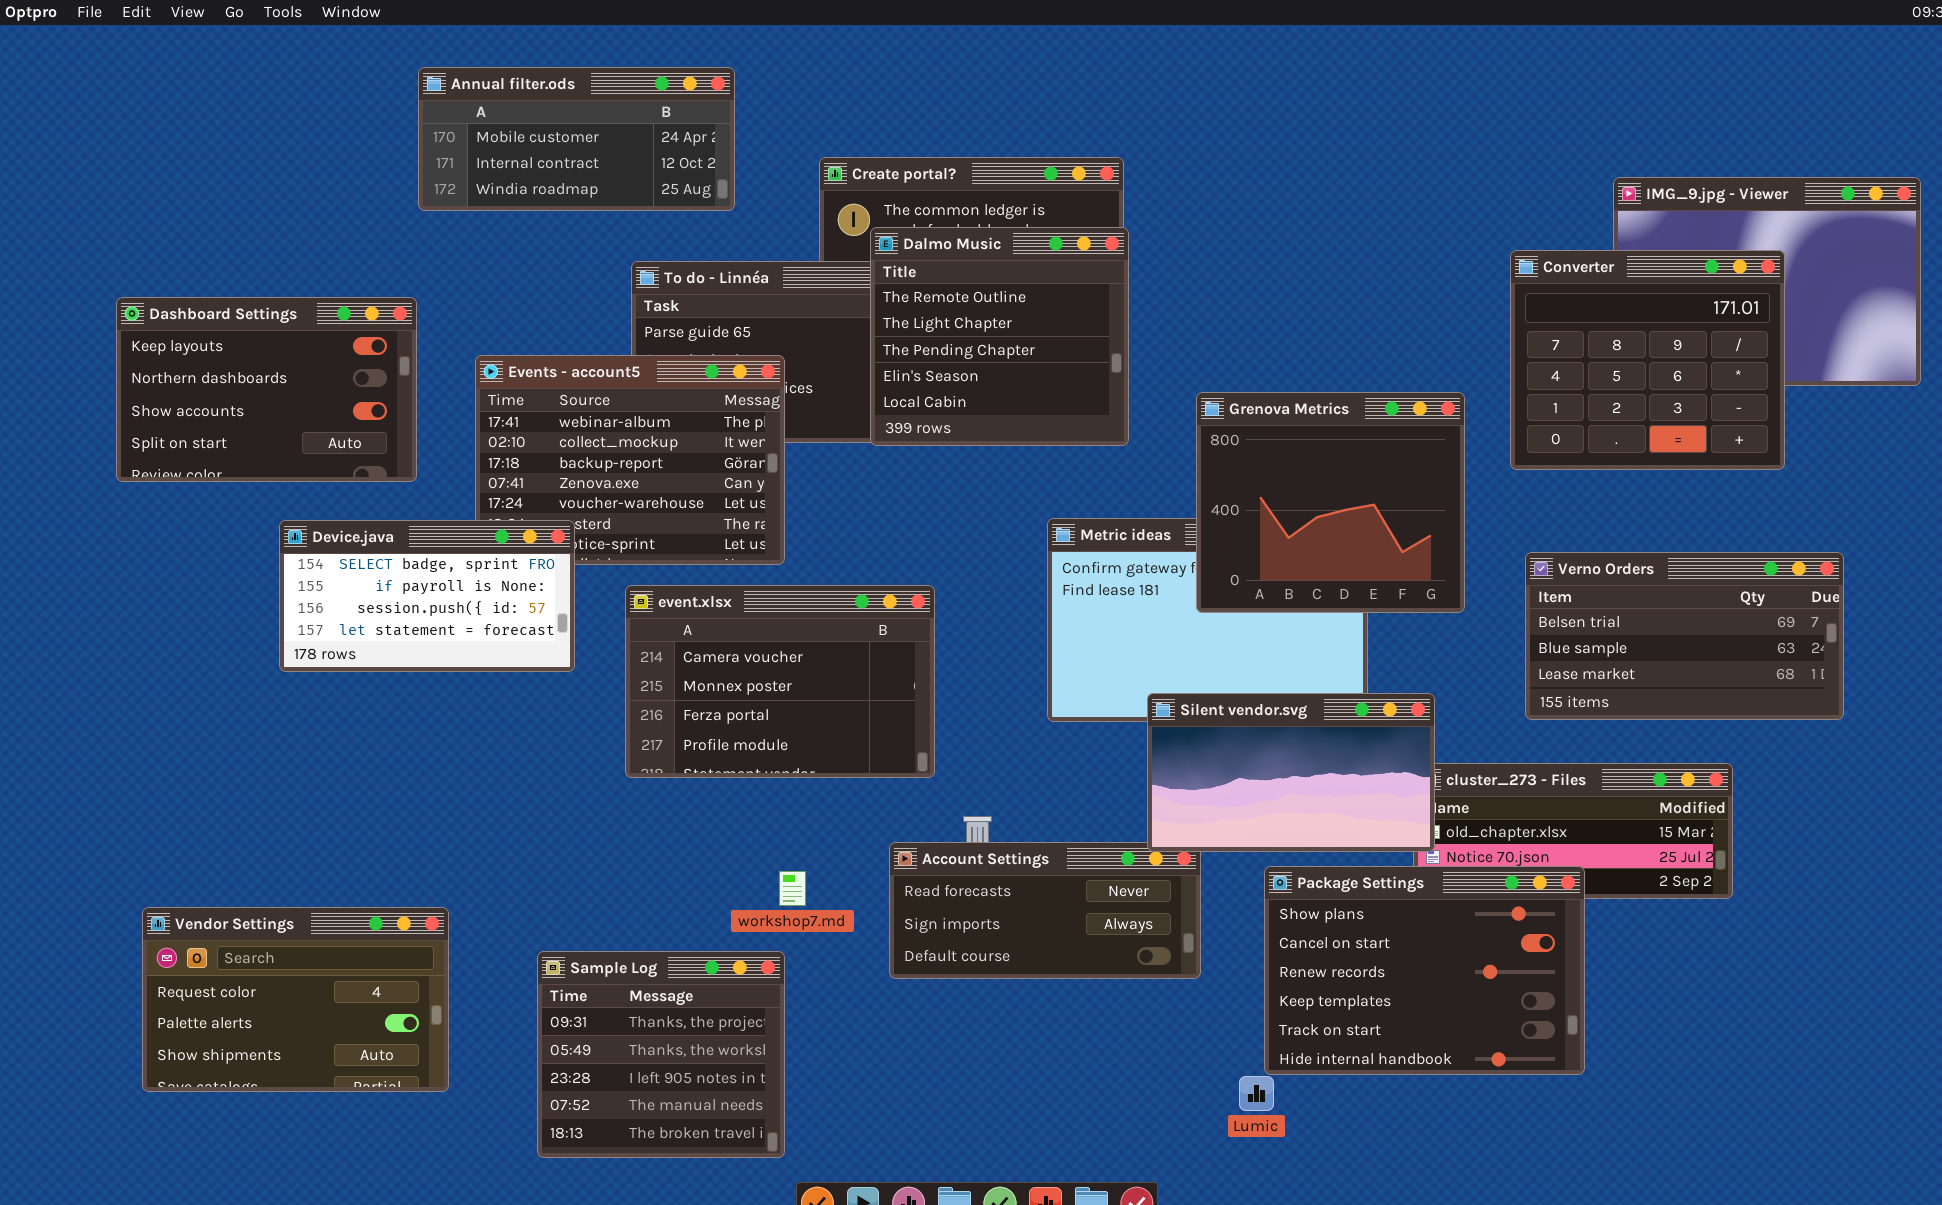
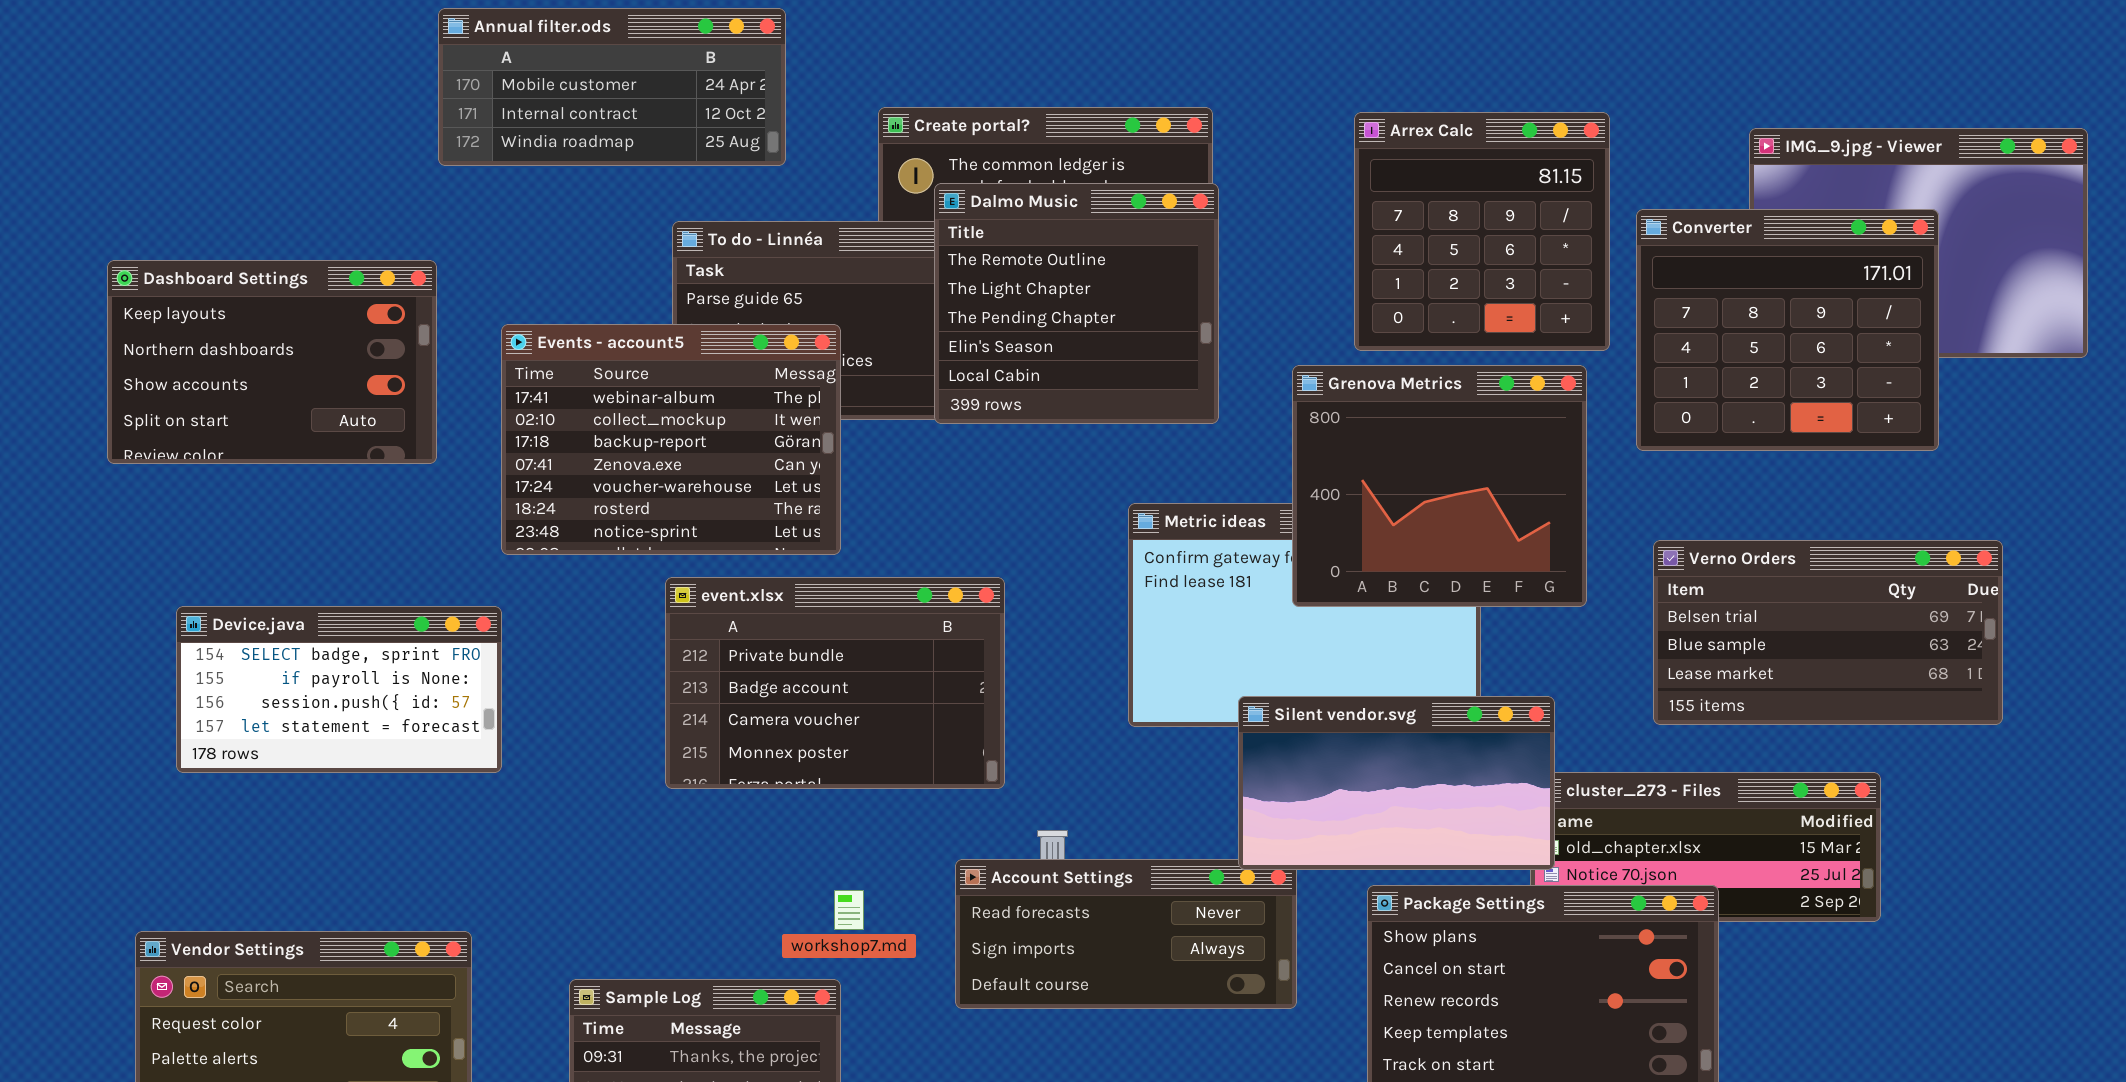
Arrex Calc: none -> [1354,112,1610,351], opened
Device.java: [279,520,575,672] -> [176,606,502,773], moved
event.xlsx: [625,585,935,778] -> [665,577,1005,789], scrolled up 2 rows

